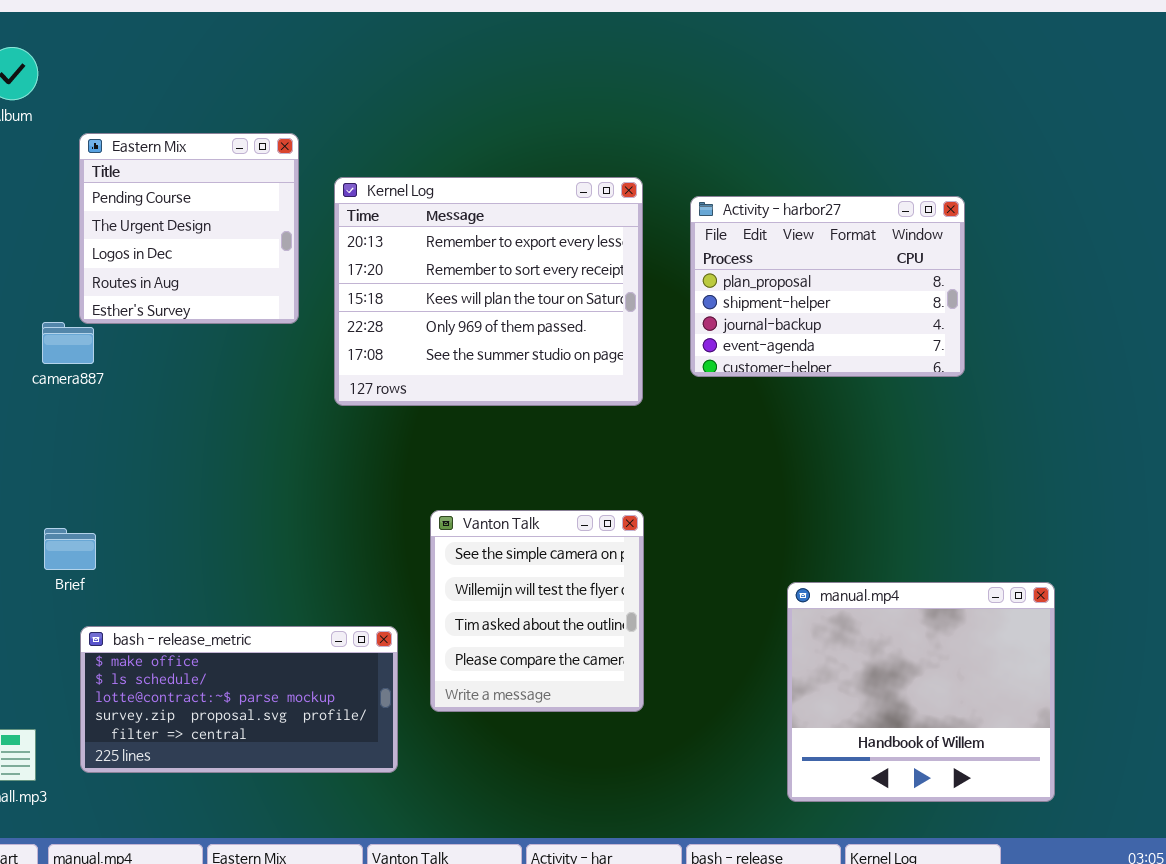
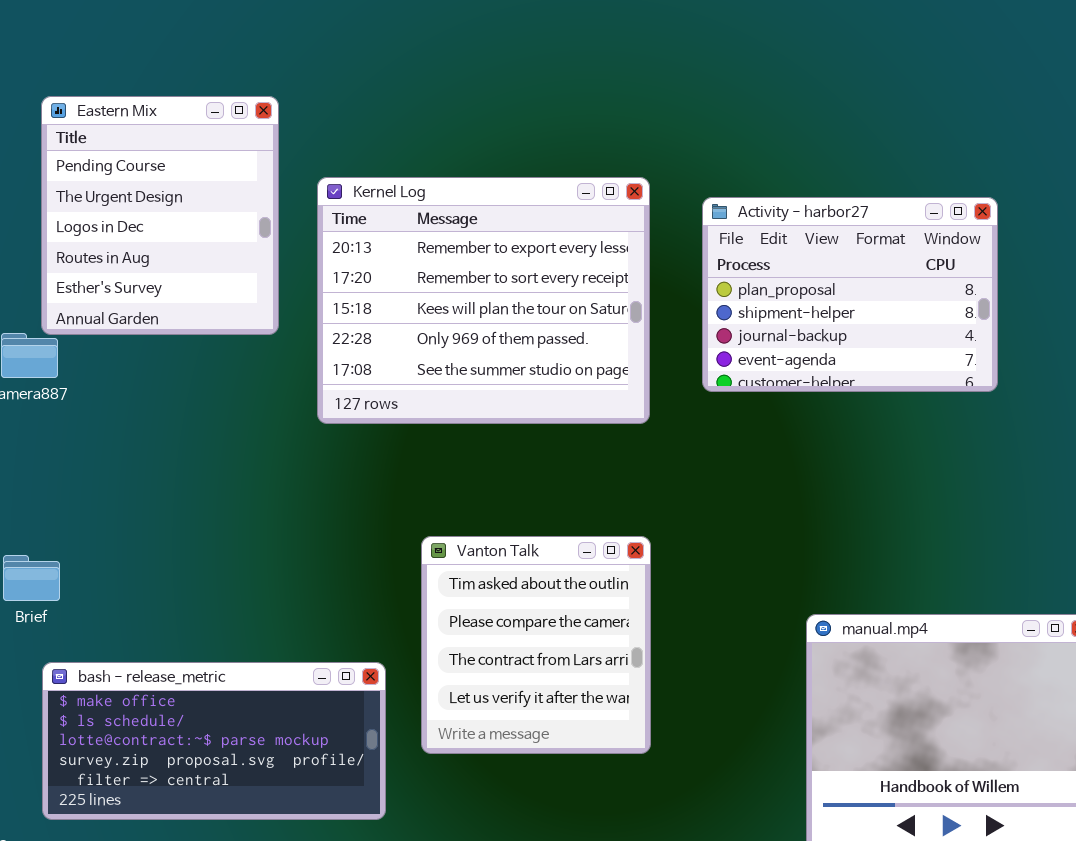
Eastern Mix: [79,133,299,324] -> [41,96,279,335], resized
Vanton Talk: [430,510,644,712] -> [421,536,651,754], scrolled down 2 rows

